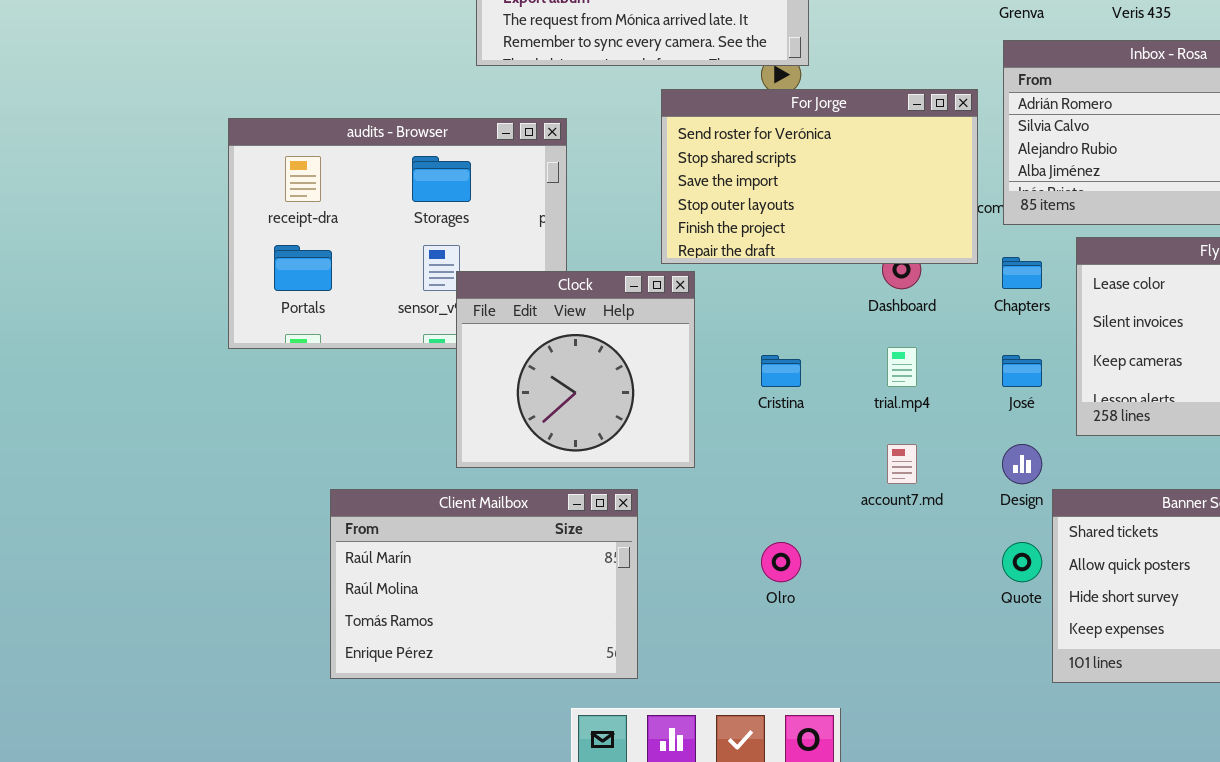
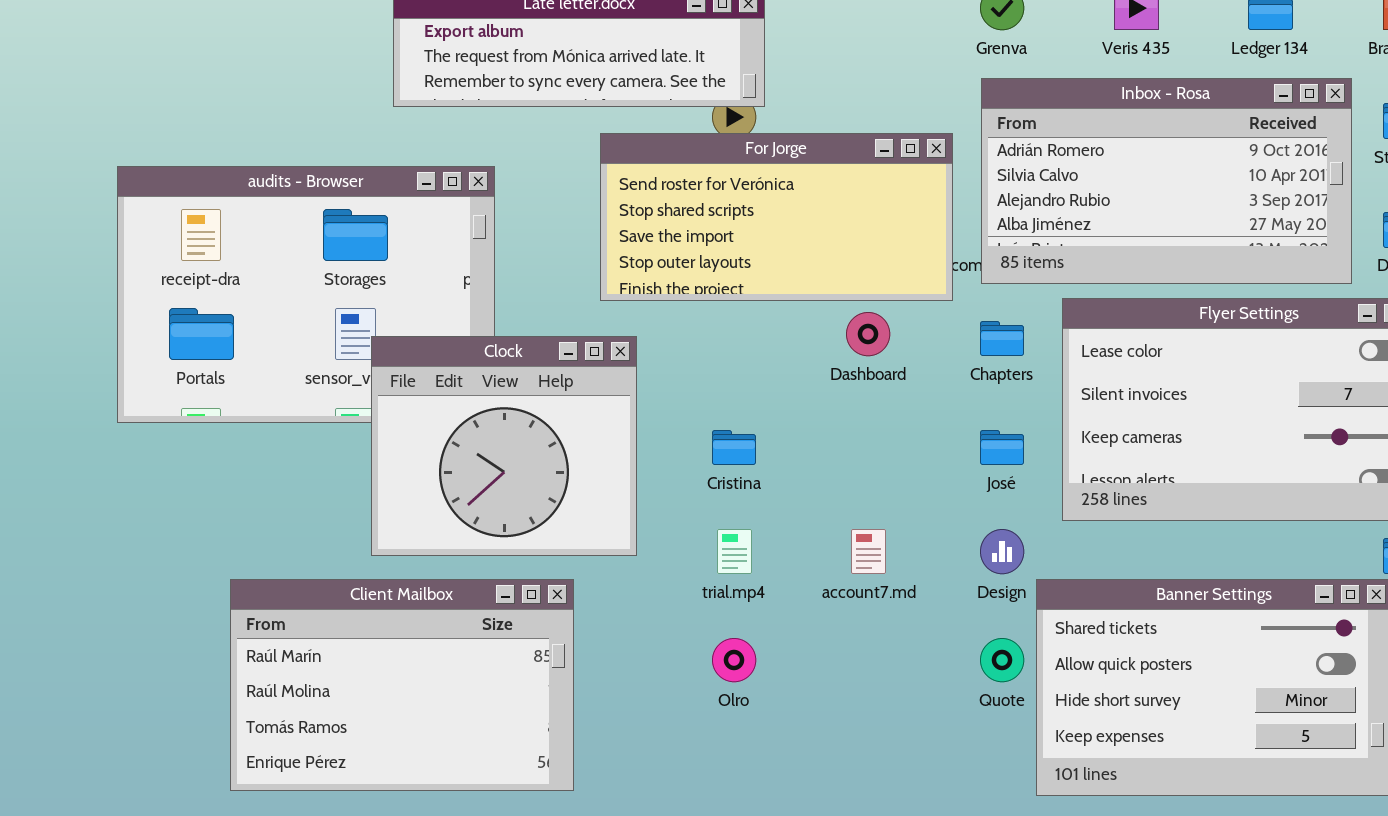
For Jorge: [661,89,978,264] -> [600,133,953,301], resized
trial.mp4: [887,347,917,387] -> [717,529,752,574], moved

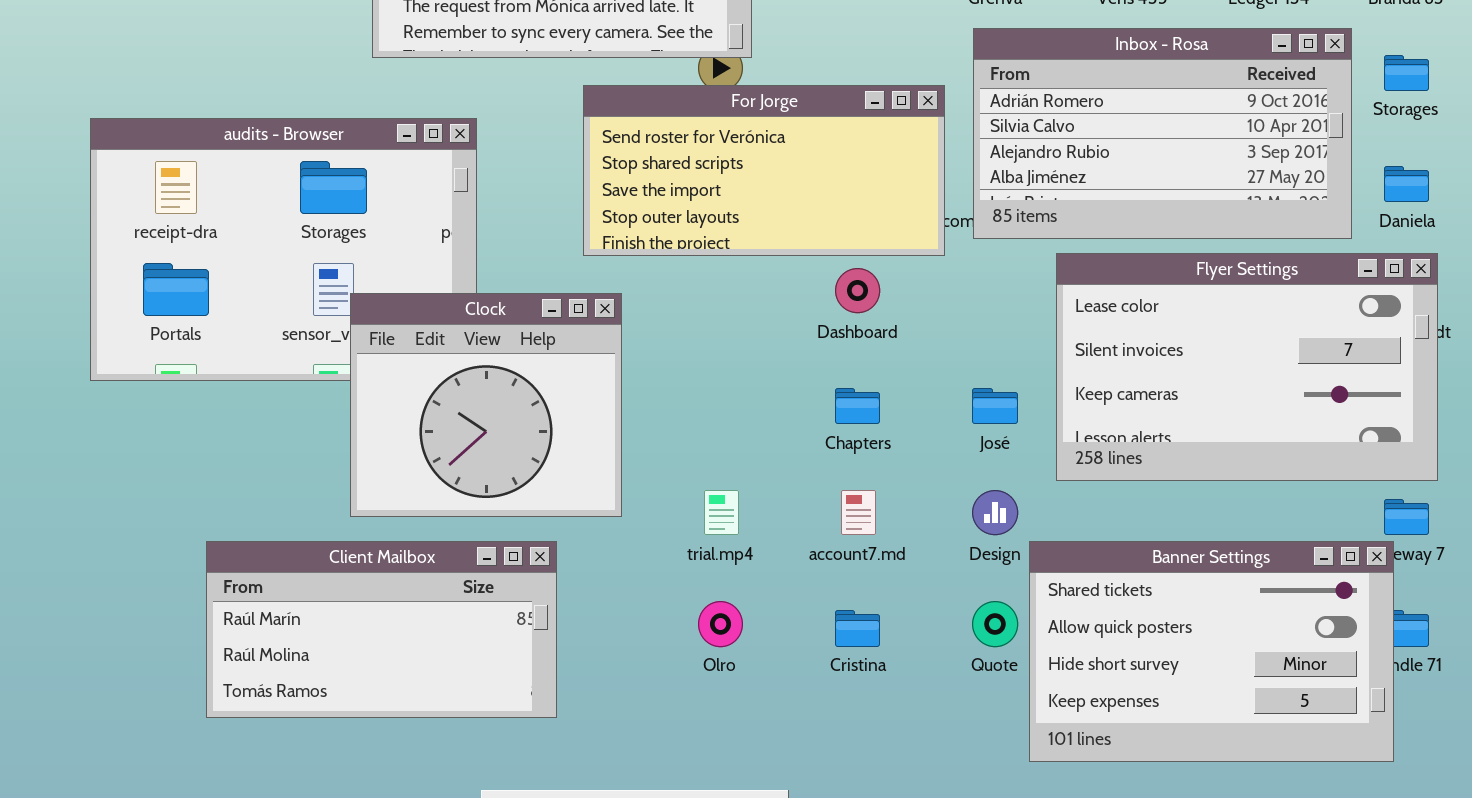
Chapters: [980,321,1024,356] -> [835,388,880,424], moved
Cristina: [712,430,756,465] -> [835,610,880,647], moved
Client Mailbox: [230,579,574,791] -> [206,541,557,718], resized

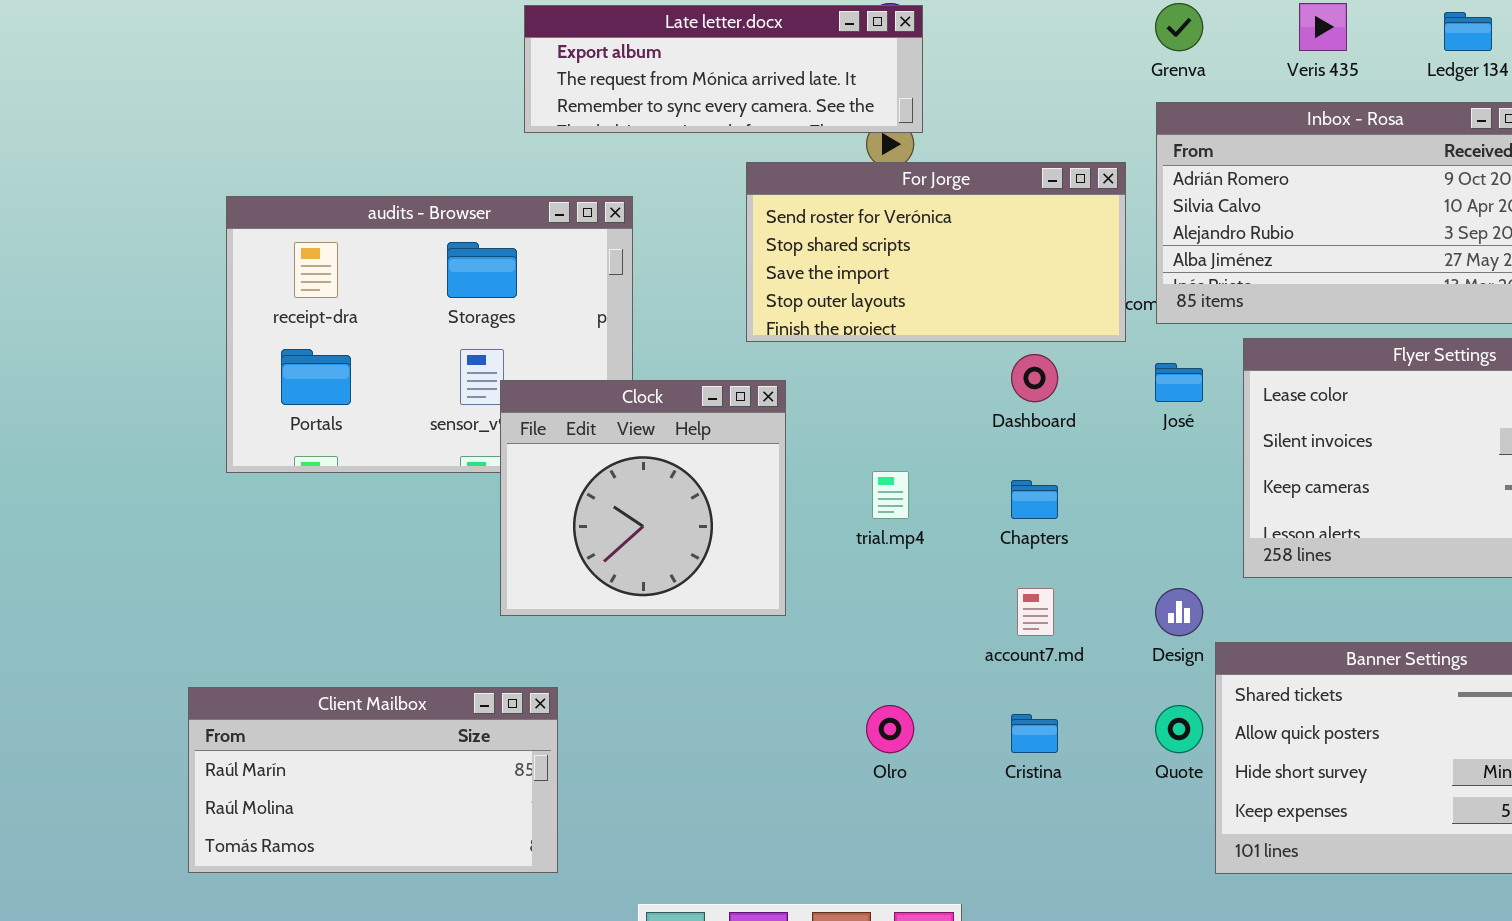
José: [972,388,1018,424] -> [1155,363,1203,402], moved
trial.mp4: [704,490,739,535] -> [872,471,909,519], moved
Client Mailbox: [206,541,557,718] -> [188,687,558,873], moved

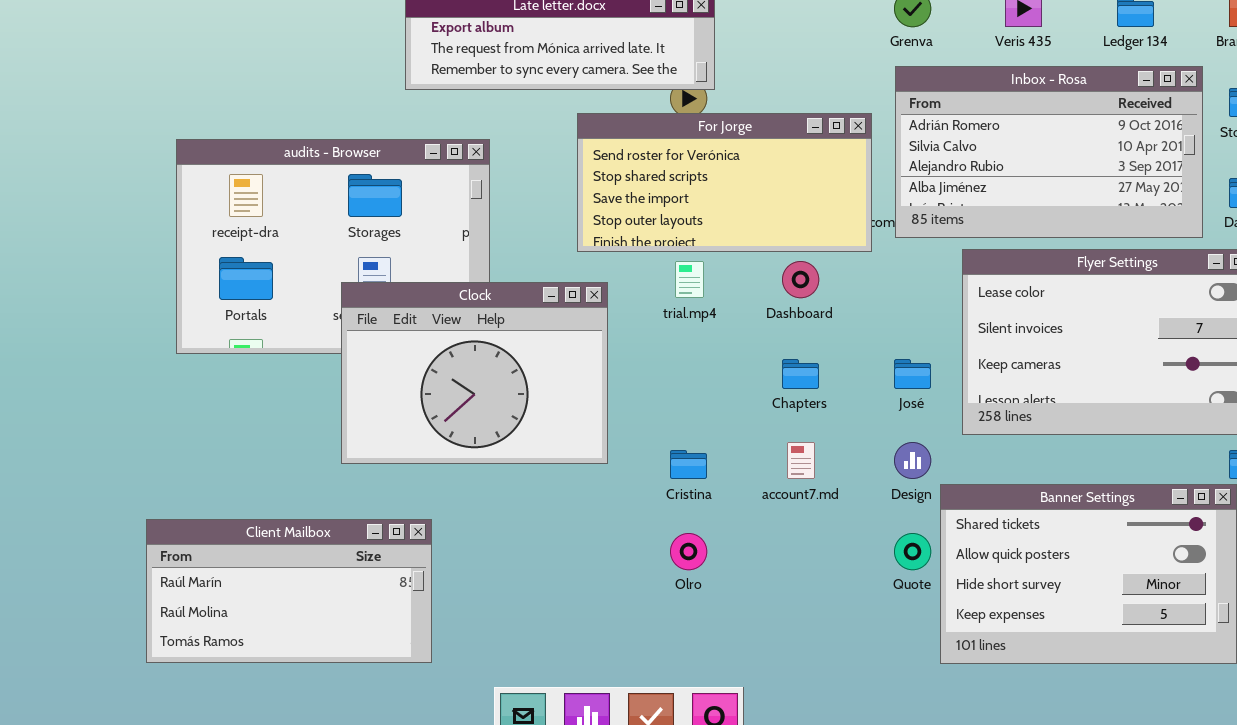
José: [1155,363,1203,402] -> [894,359,931,389], moved
Clock: [500,380,786,616] -> [341,282,608,464], resized
trial.mp4: [872,471,909,519] -> [675,261,704,298], moved
Cristina: [1011,714,1058,753] -> [670,450,707,479], moved

